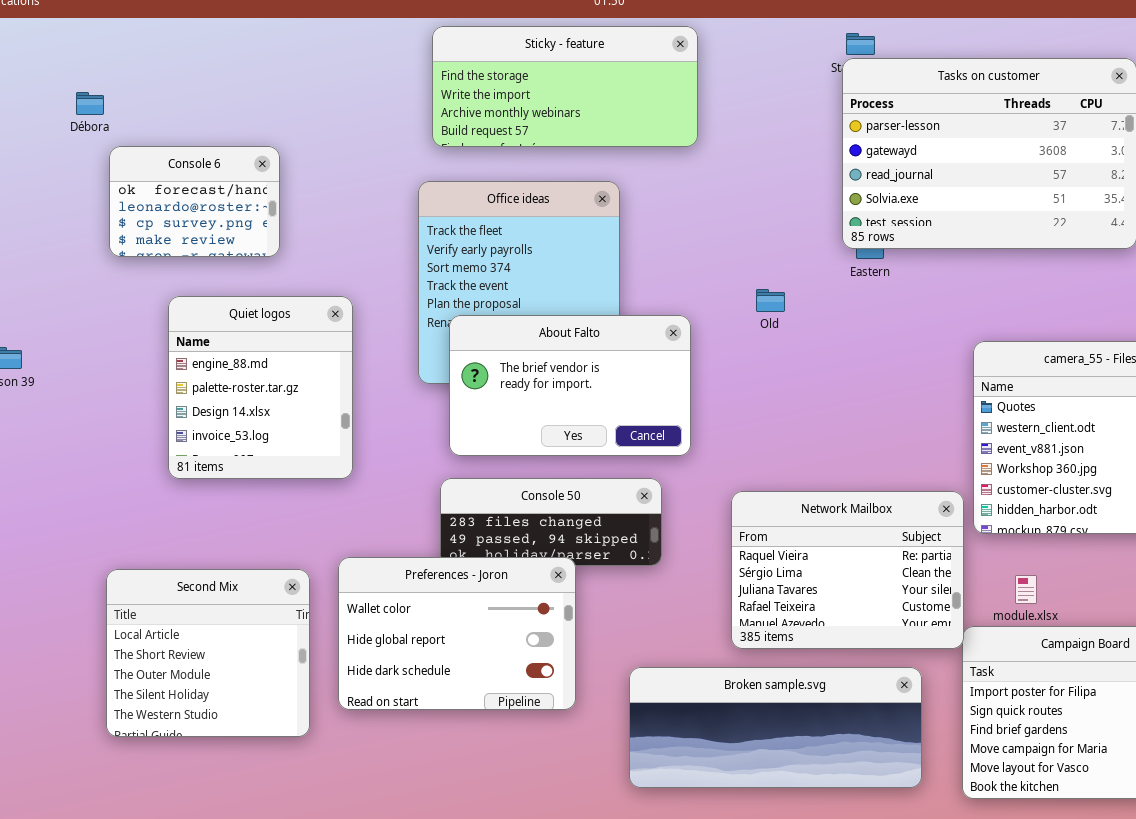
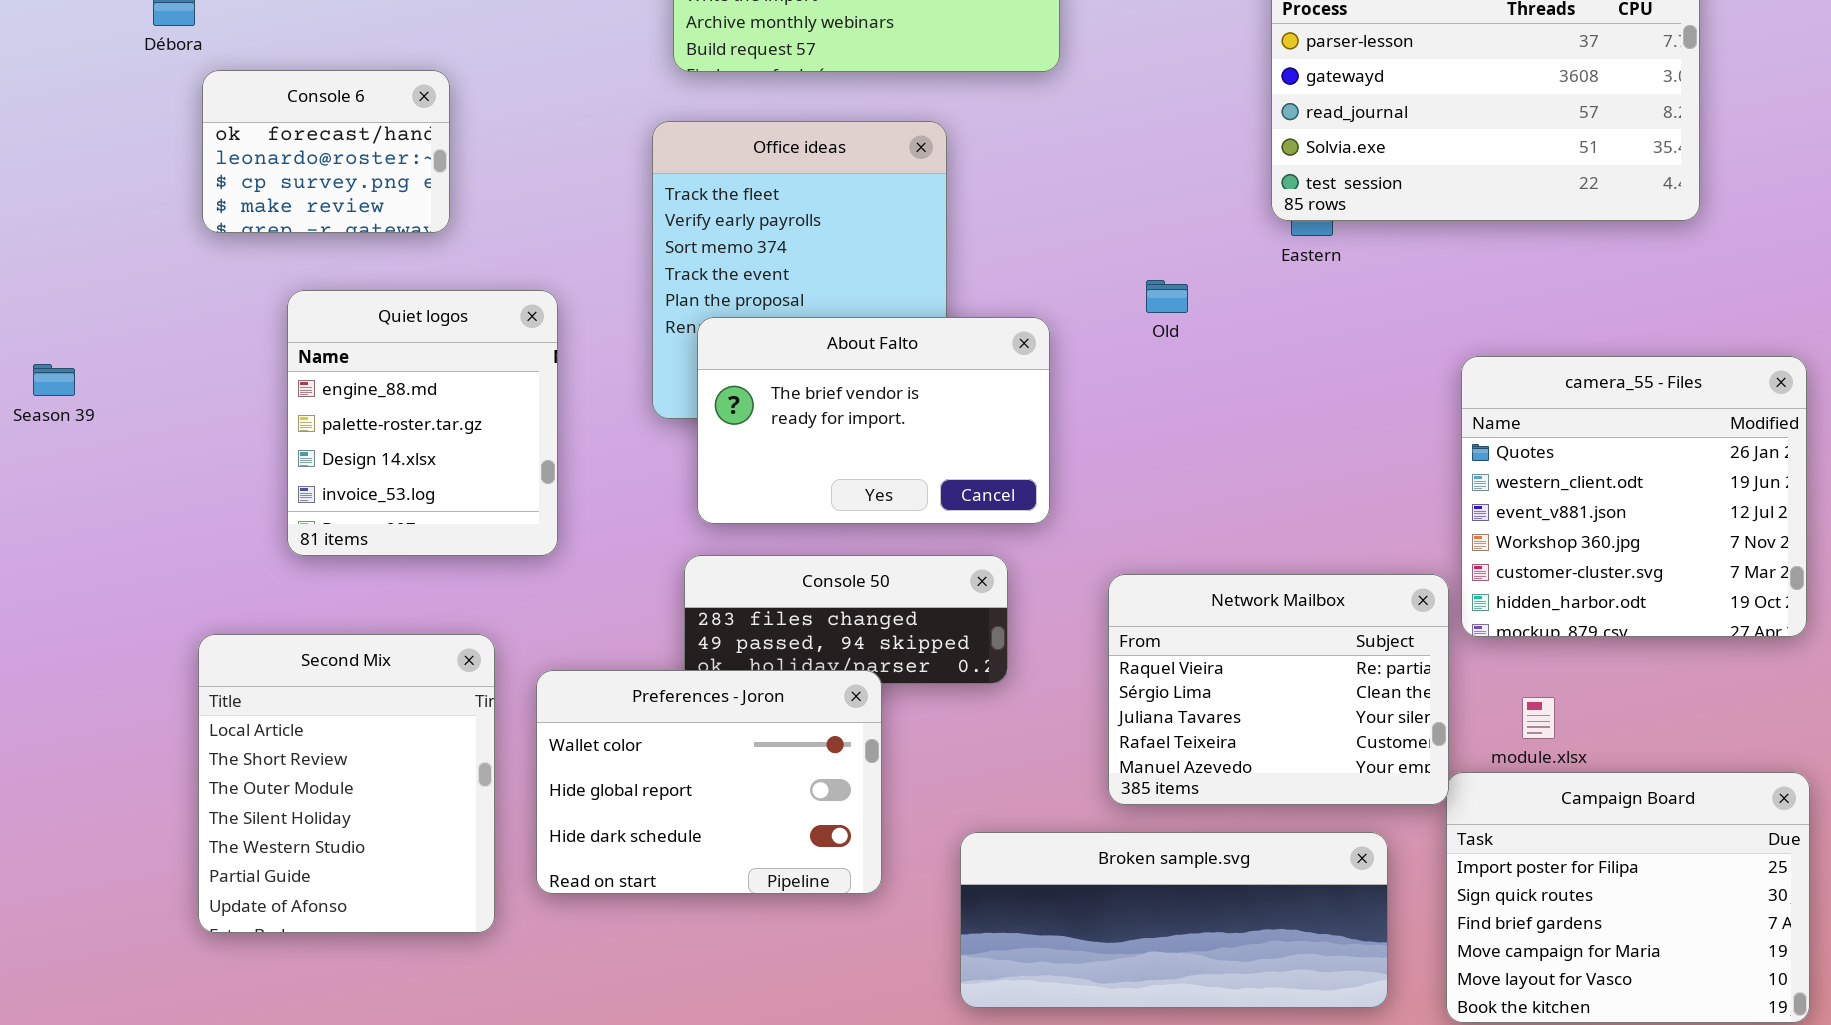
Second Mix: [106,569,310,737] -> [198,634,495,933], resized

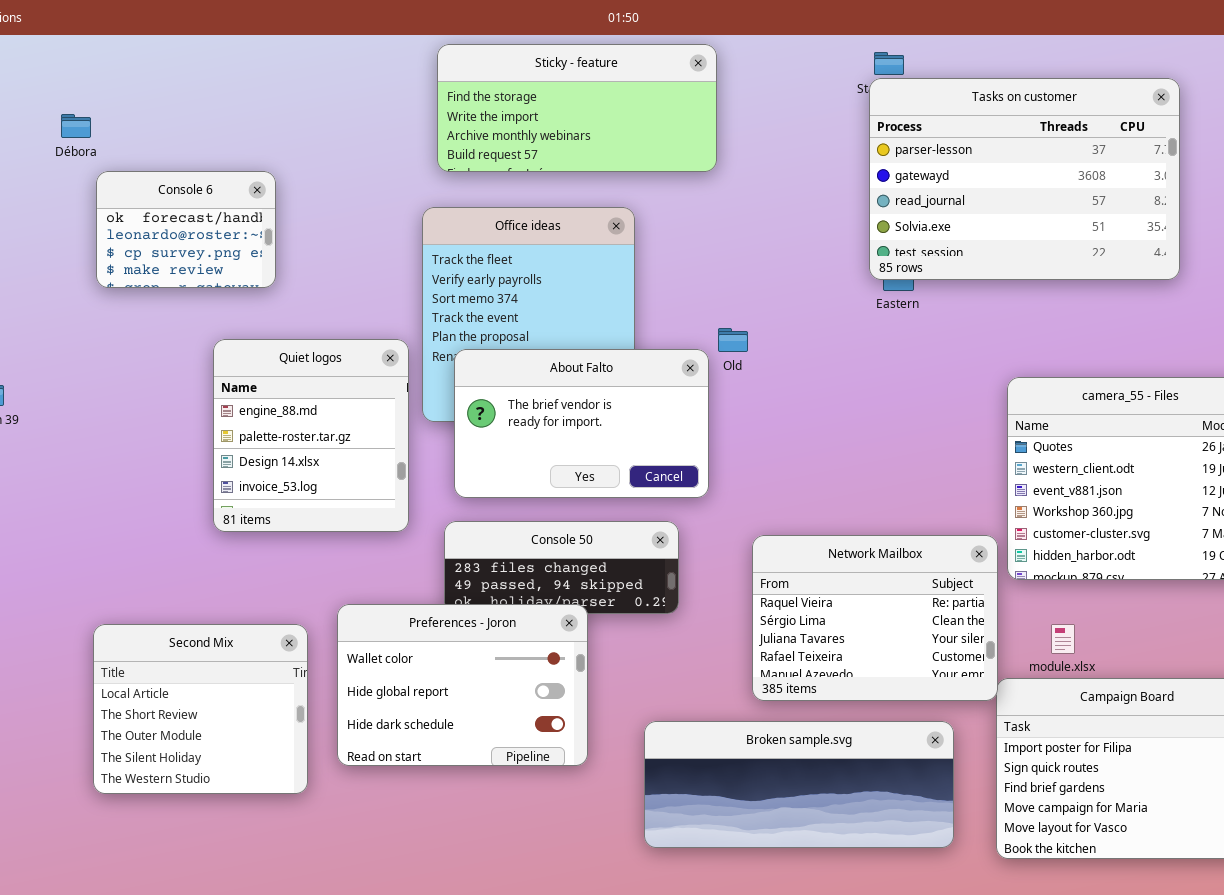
Old: [1146,280,1188,313] -> [718,328,748,352], moved
Quiet logos: [287,290,558,556] -> [213,339,409,532], moved
Second Mix: [198,634,495,933] -> [93,624,308,794], resized

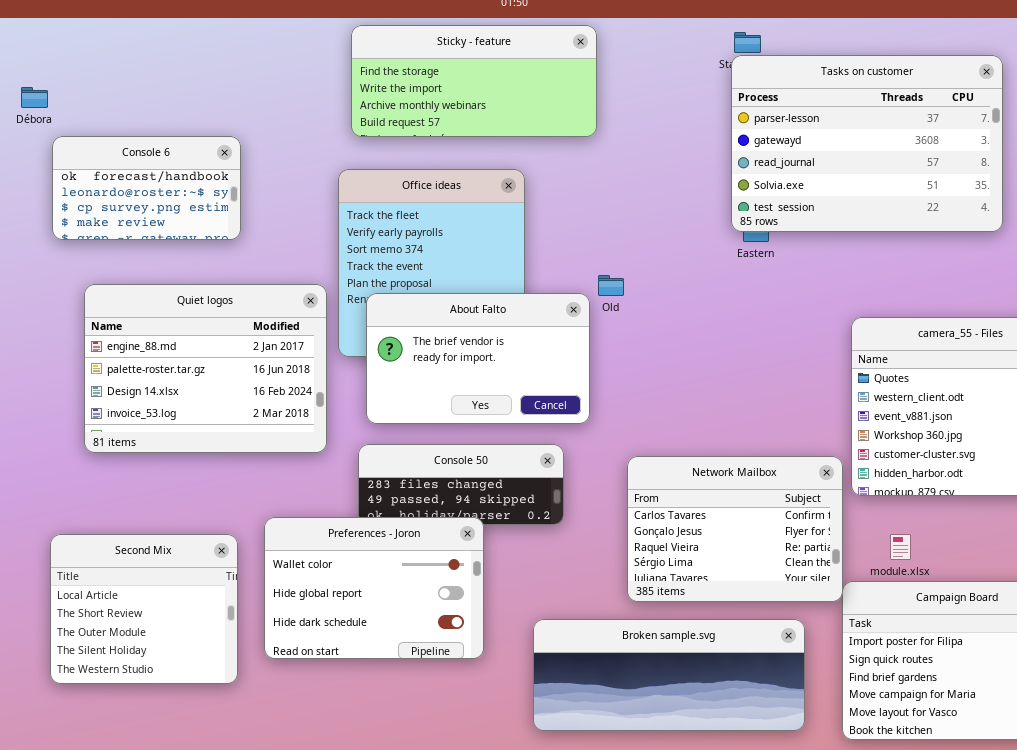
Console 6: [96,171,276,288] -> [52,136,241,240], resized
Quiet logos: [213,339,409,532] -> [84,284,327,453], resized
Network Mailbox: [752,535,998,701] -> [627,456,843,602], scrolled up 2 rows

